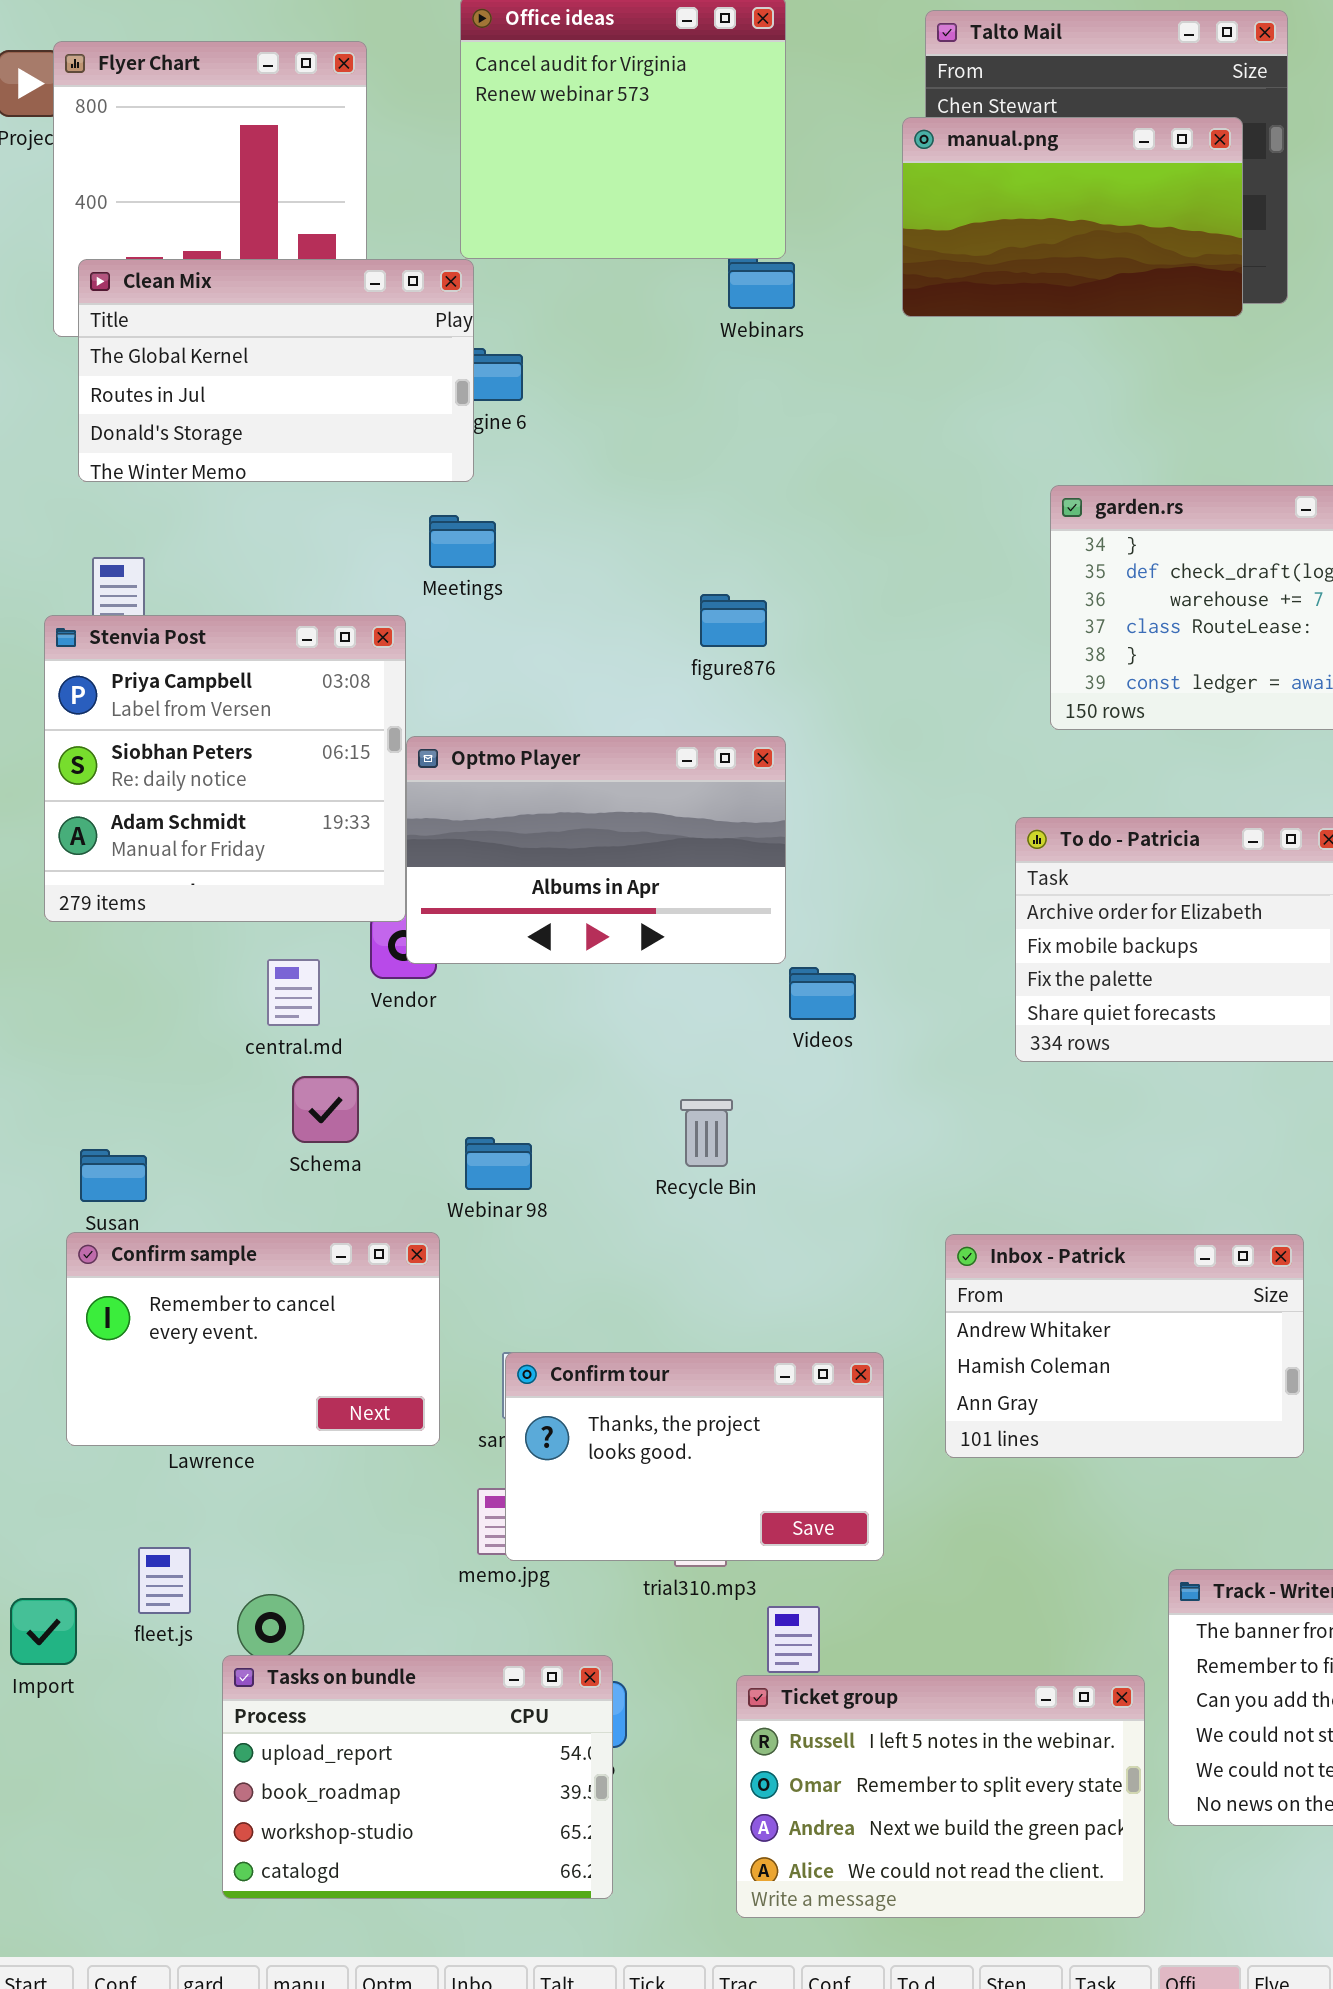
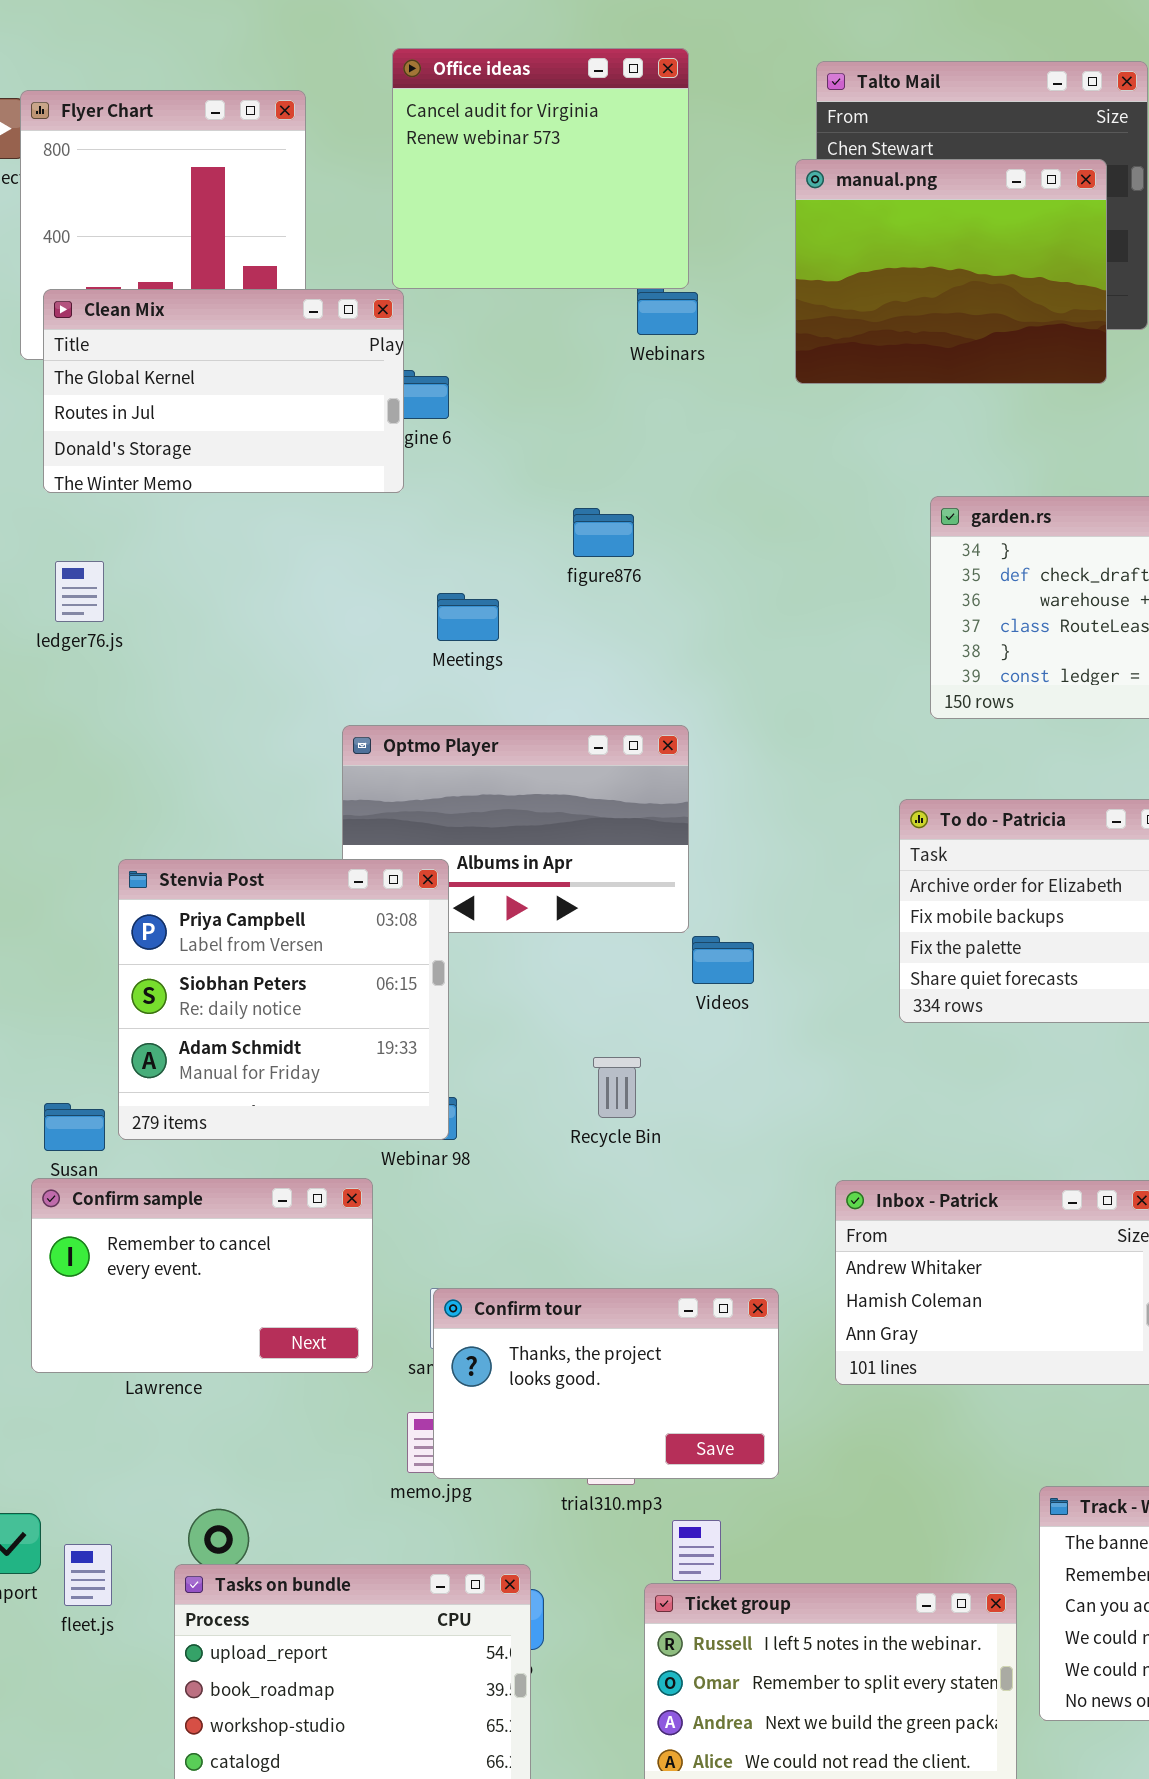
manual.png: [902,117,1243,317] -> [795,159,1107,384], resized
Meetings: [429,515,496,568] -> [437,593,499,641], moved
figure876: [700,594,767,647] -> [573,508,634,557], moved
Stenvia Post: [44,615,406,922] -> [118,859,449,1140], moved
fleet.js: [138,1547,191,1614] -> [64,1544,112,1606], moved

